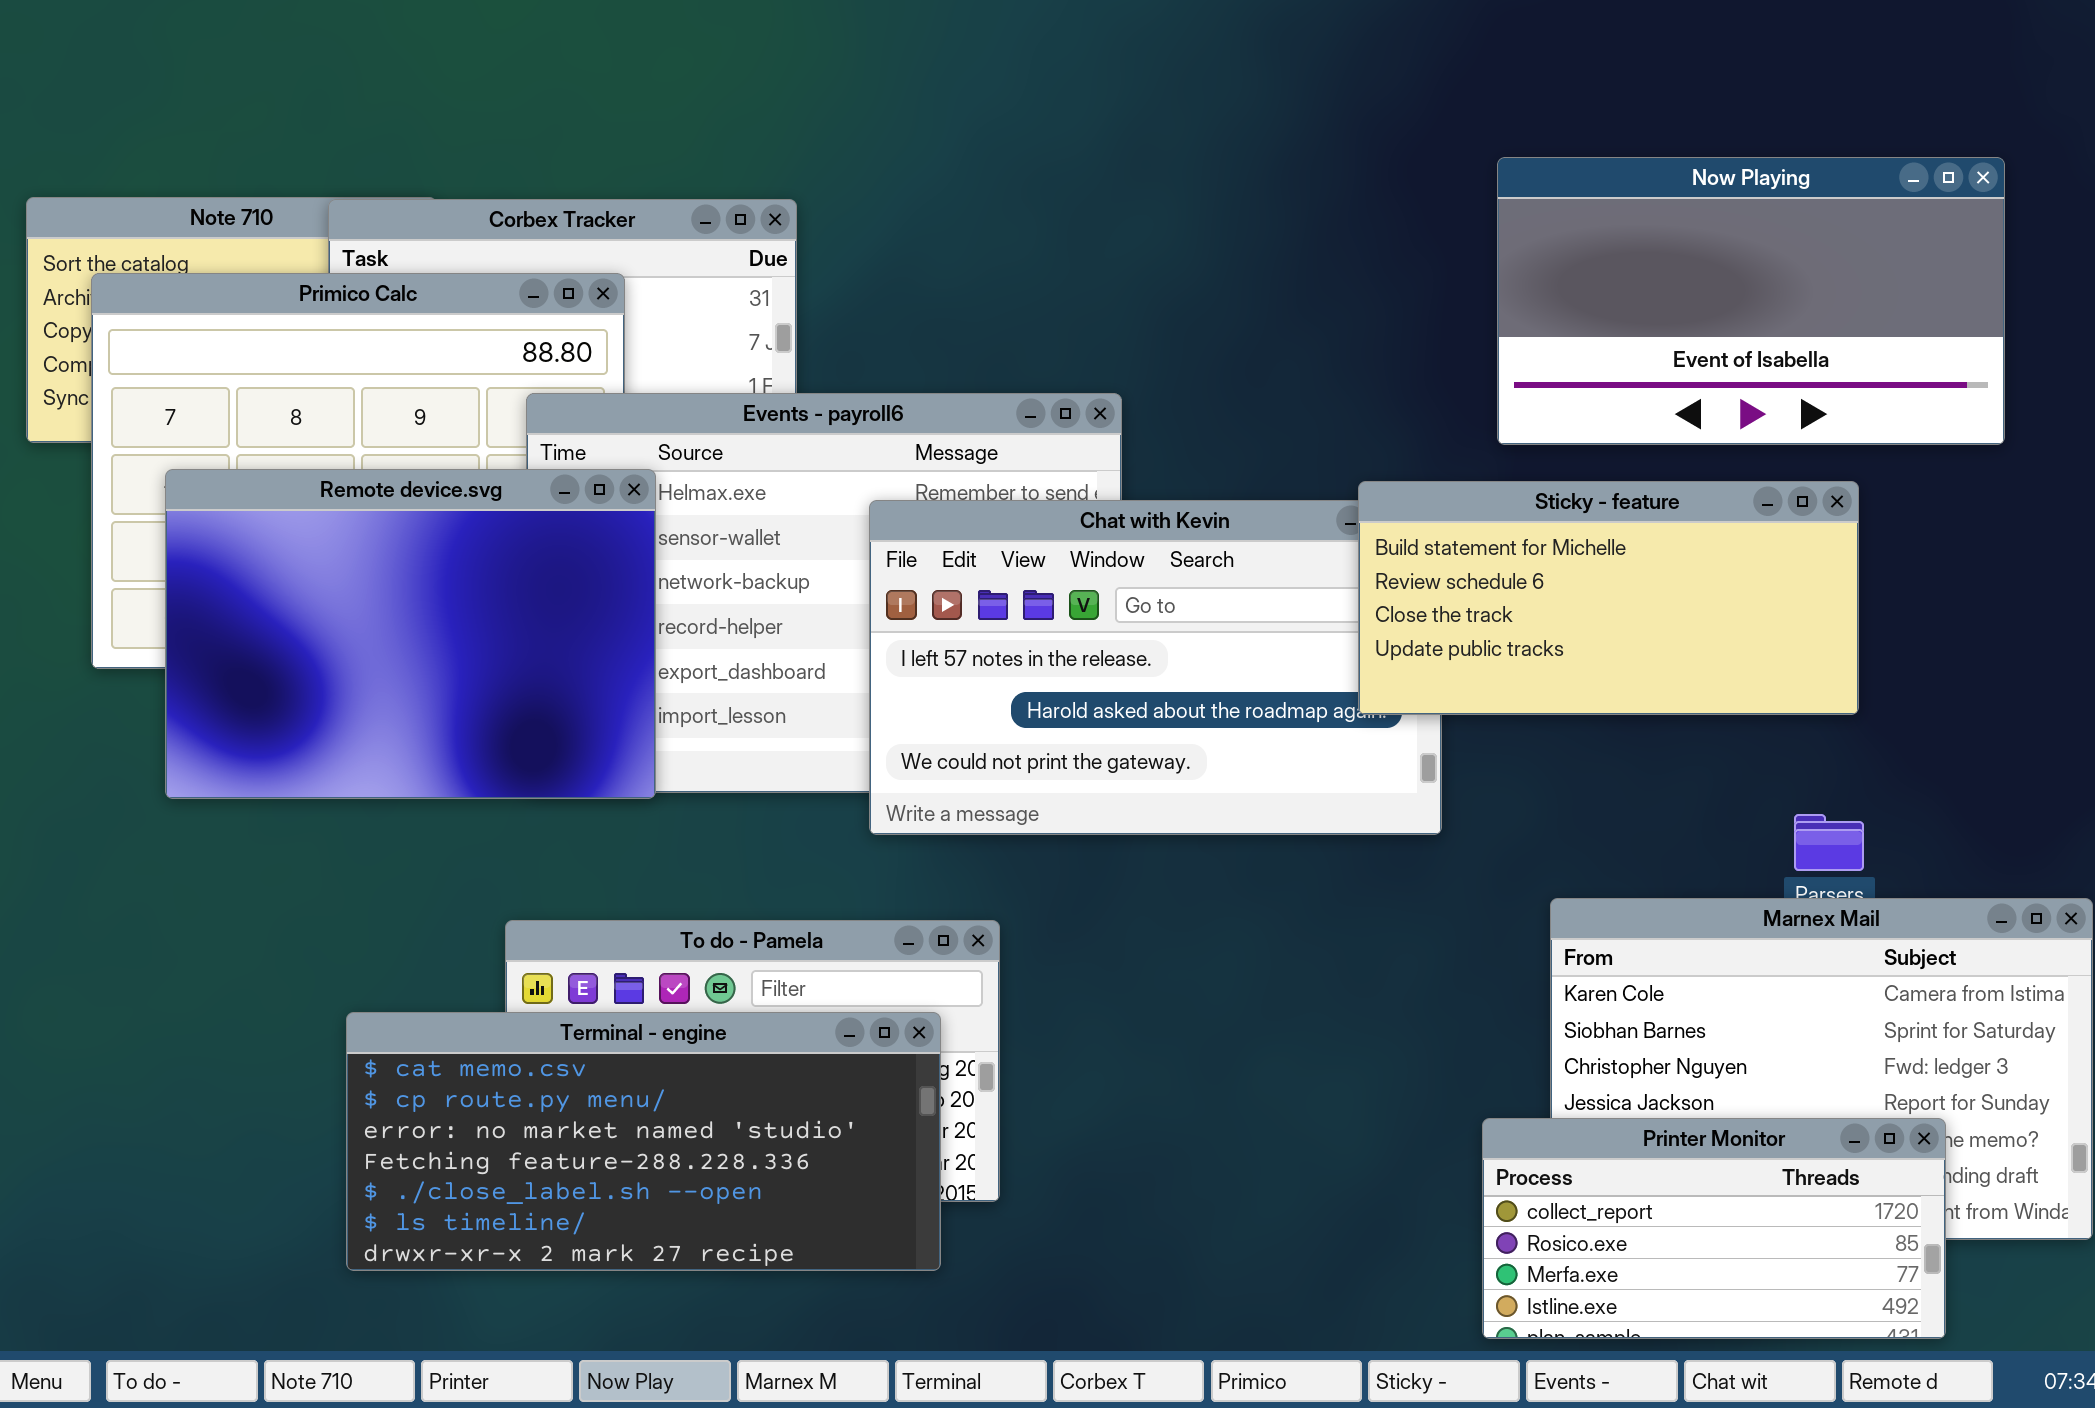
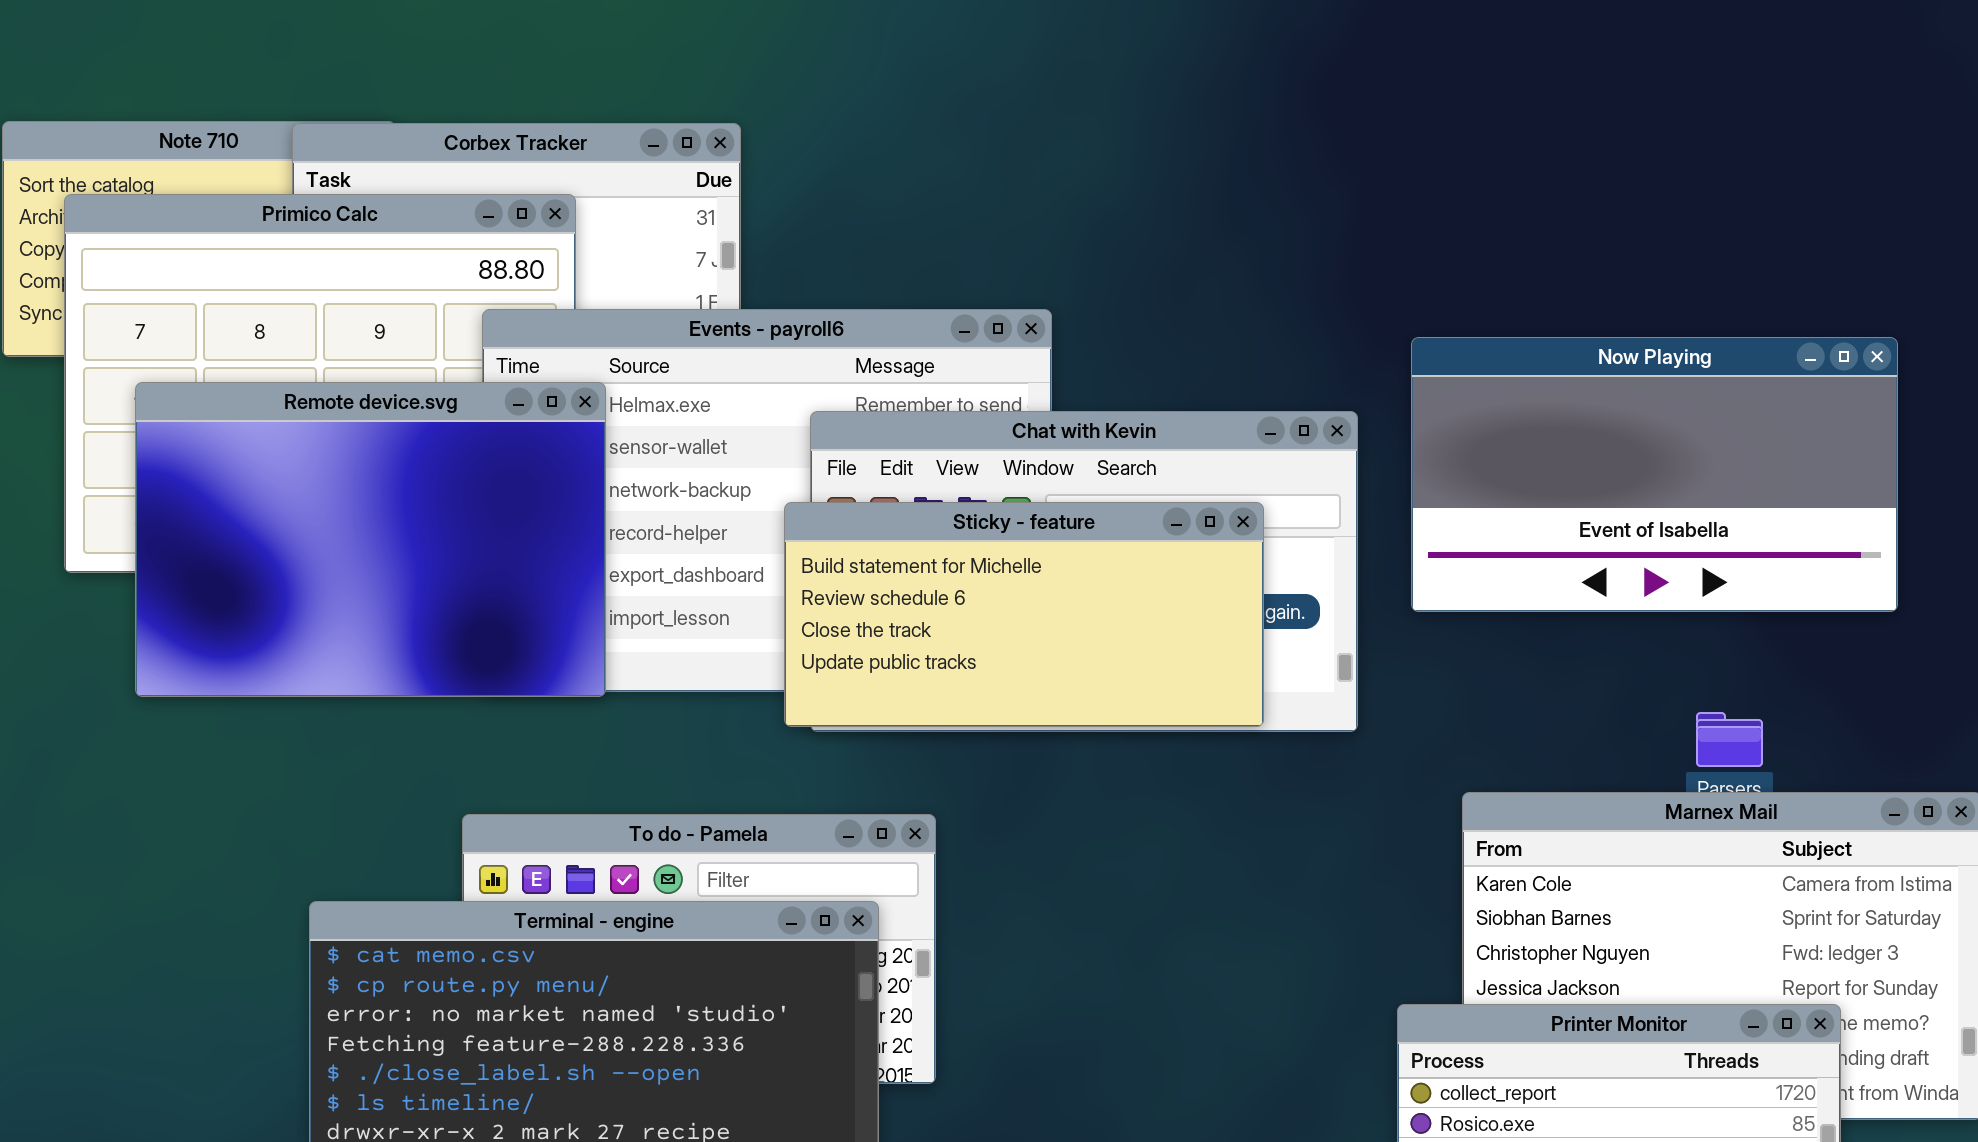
Now Playing: [1497,157,2005,445] -> [1411,337,1898,612], moved
Sticky - feature: [1358,481,1859,715] -> [784,502,1264,727], moved

